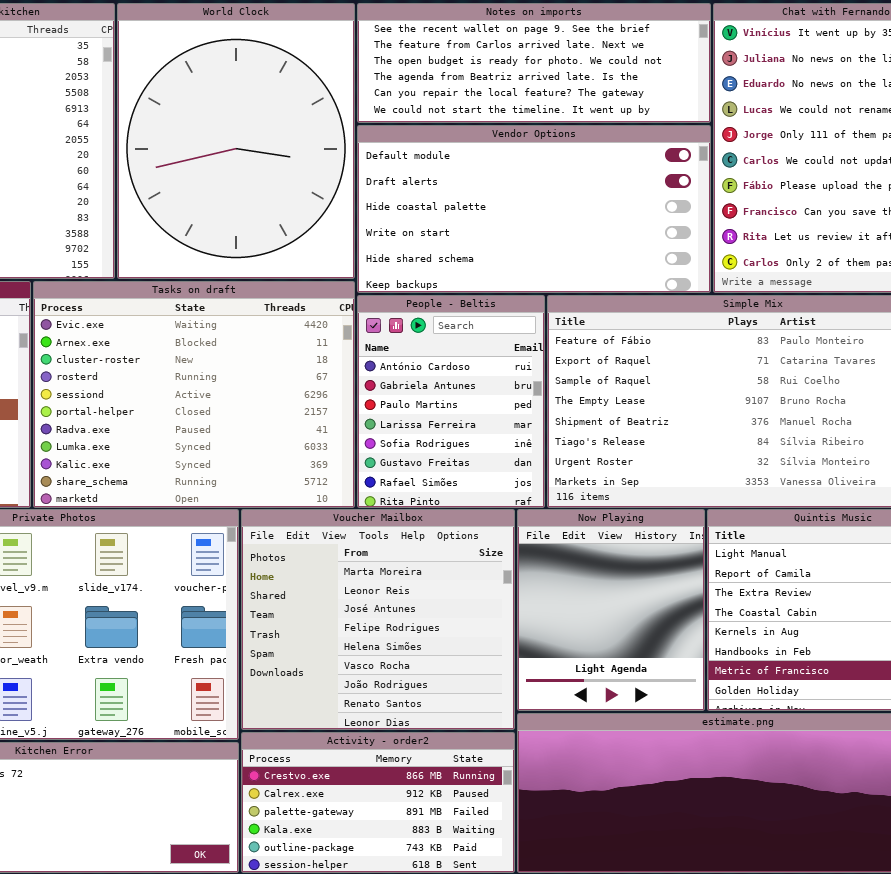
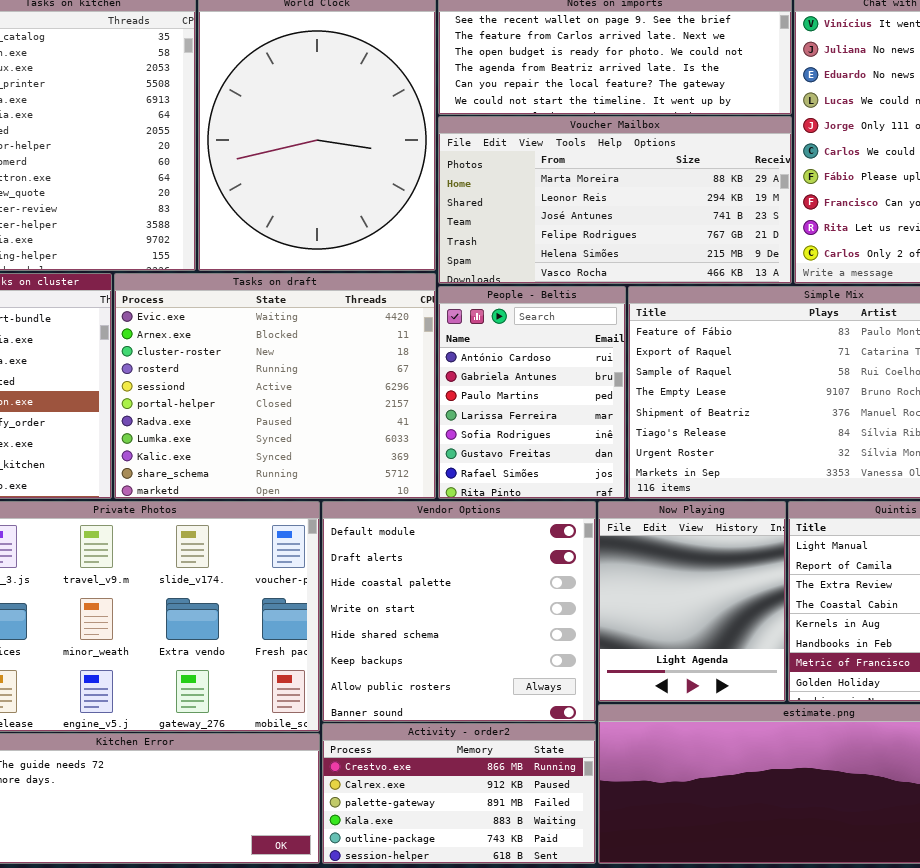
Vendor Options: [357,125,711,293] -> [322,501,596,722], moved, resized
Voucher Mailbox: [241,509,515,730] -> [438,116,792,284], moved, resized

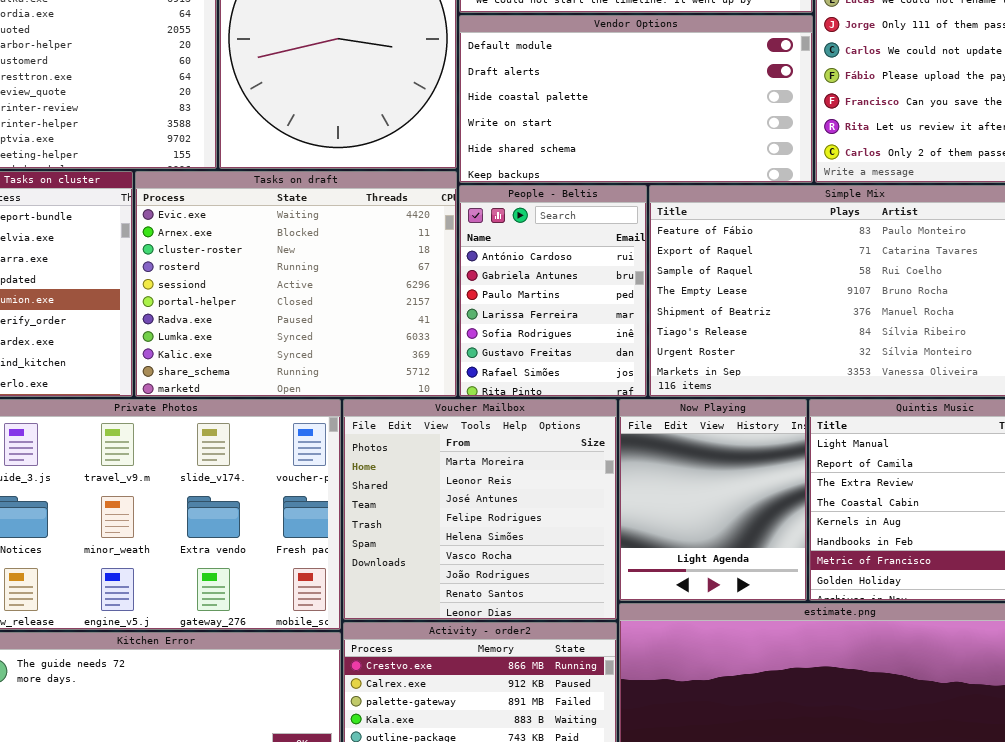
Voucher Mailbox: [438,116,792,284] -> [343,399,617,620], moved, resized
Vendor Options: [322,501,596,722] -> [459,15,813,183], moved, resized

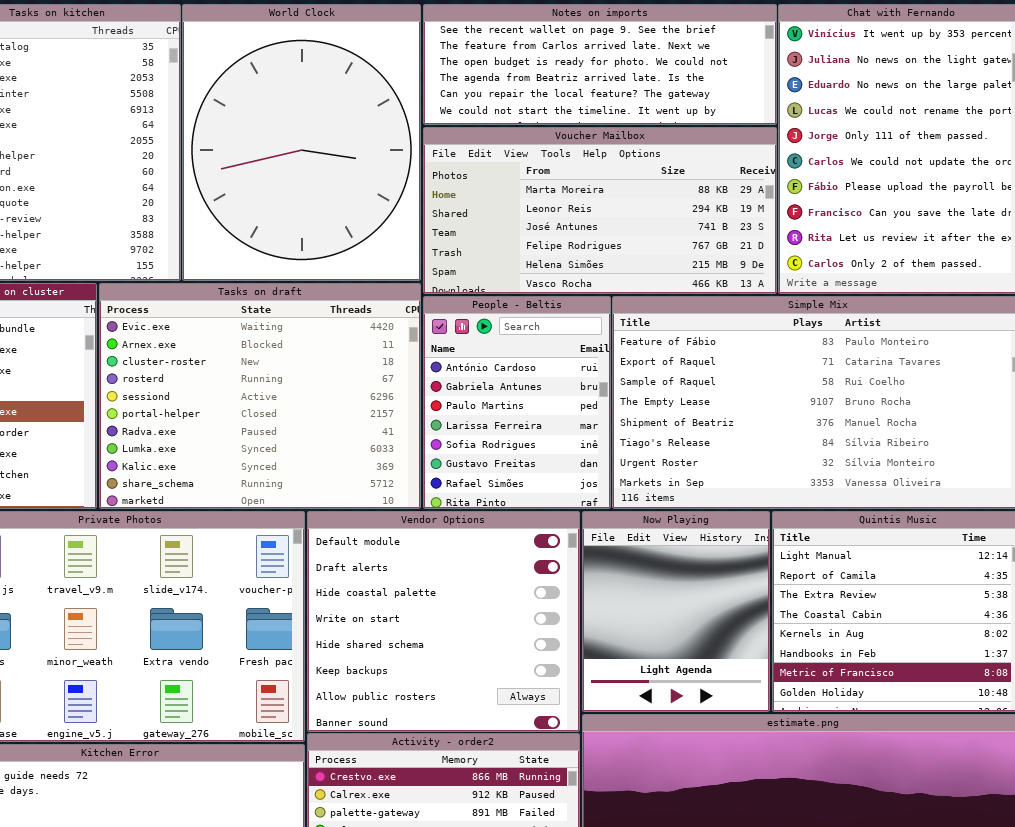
Vendor Options: [459,15,813,183] -> [307,511,580,732], moved, resized
Voucher Mailbox: [343,399,617,620] -> [423,127,777,294], moved, resized

